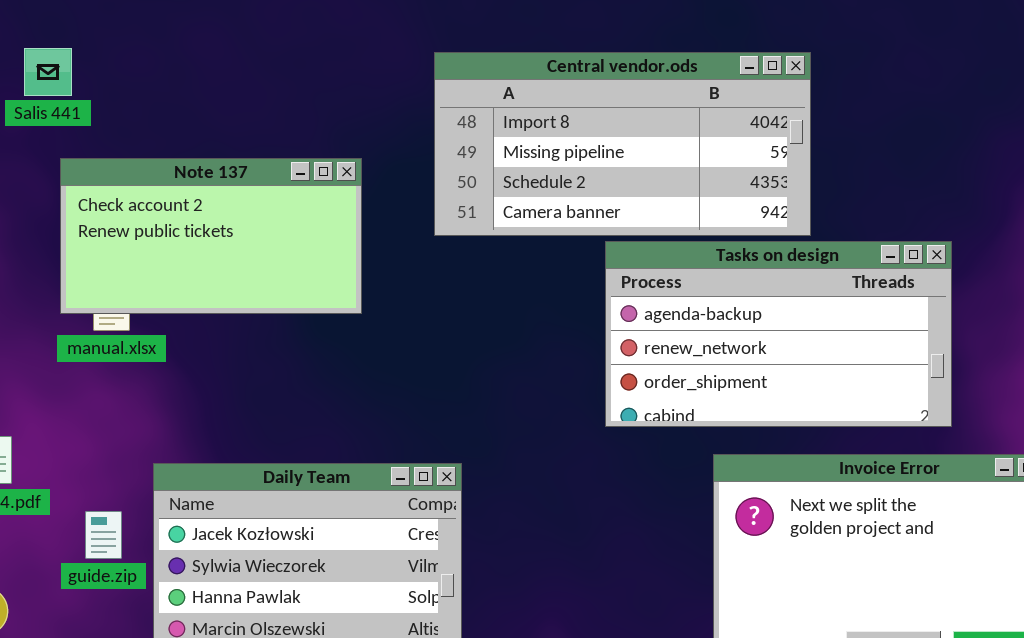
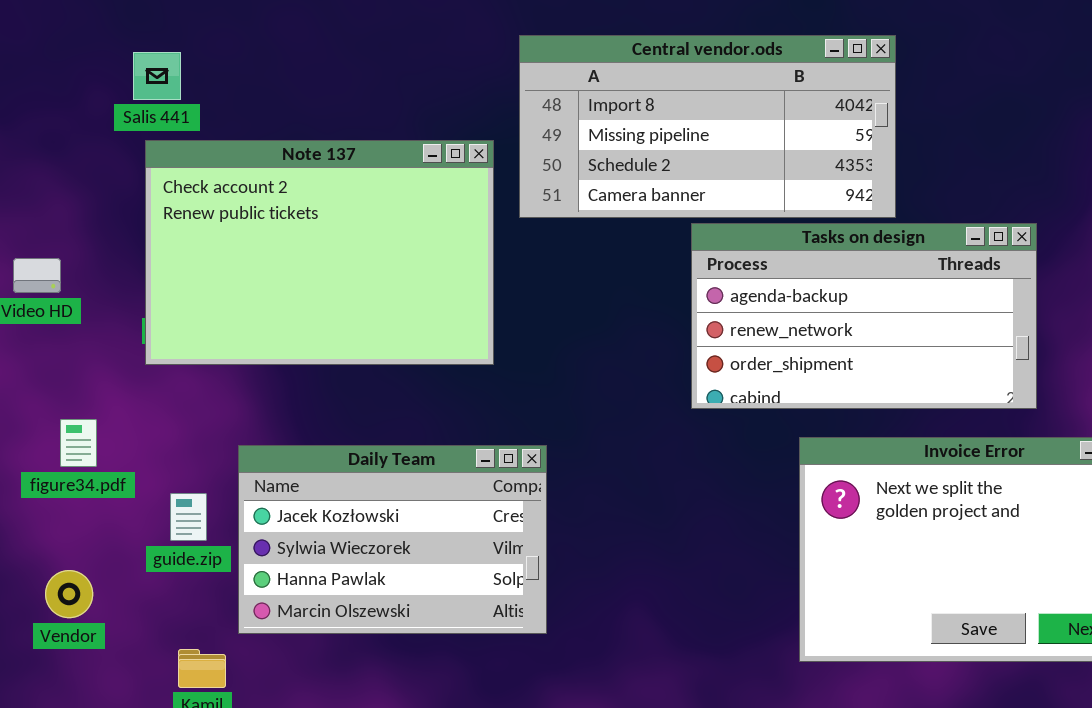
Salis 441: [24,48,72,96] -> [133,52,181,100], moved
Note 137: [60,158,362,314] -> [145,140,494,365], resized

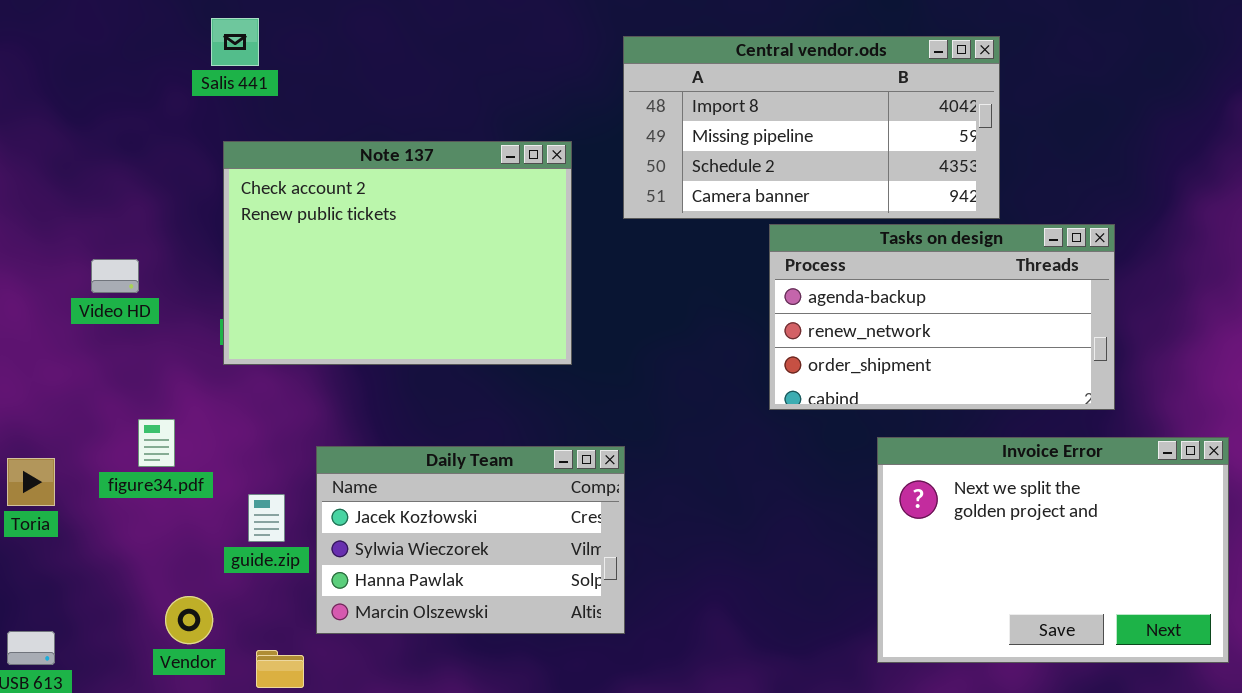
Central vendor.ods: [519,35,896,218] -> [623,36,1000,219], moved
Salis 441: [133,52,181,100] -> [211,18,259,66], moved
Vendor: [45,570,93,618] -> [165,596,213,644], moved

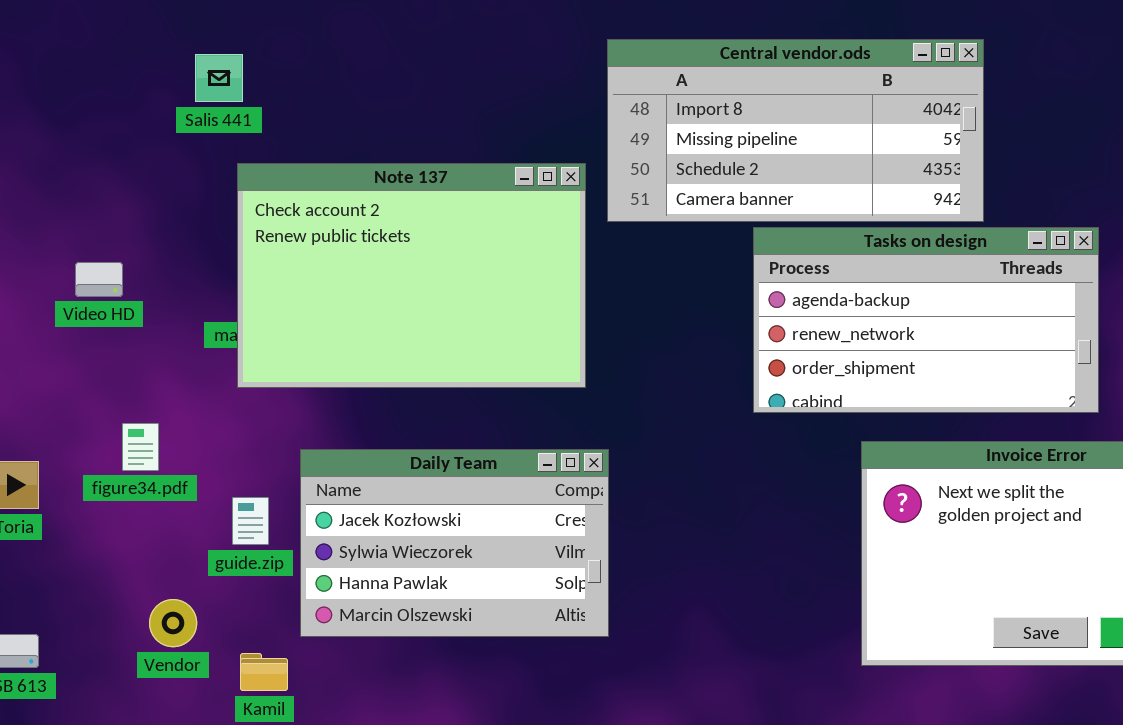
Salis 441: [211,18,259,66] -> [195,54,243,102], moved
Note 137: [223,141,572,365] -> [237,163,586,388], moved

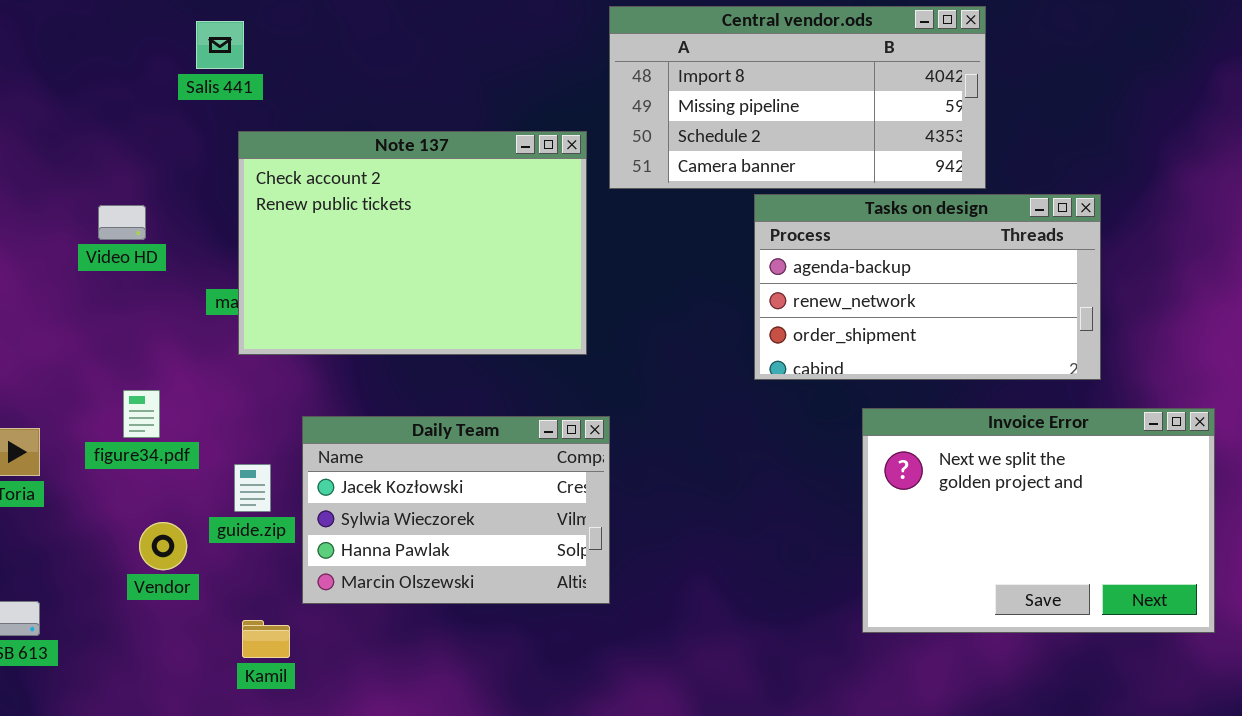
Video HD: [75,262,123,297] -> [98,205,146,240], moved
Vendor: [149,599,197,647] -> [139,522,187,570], moved

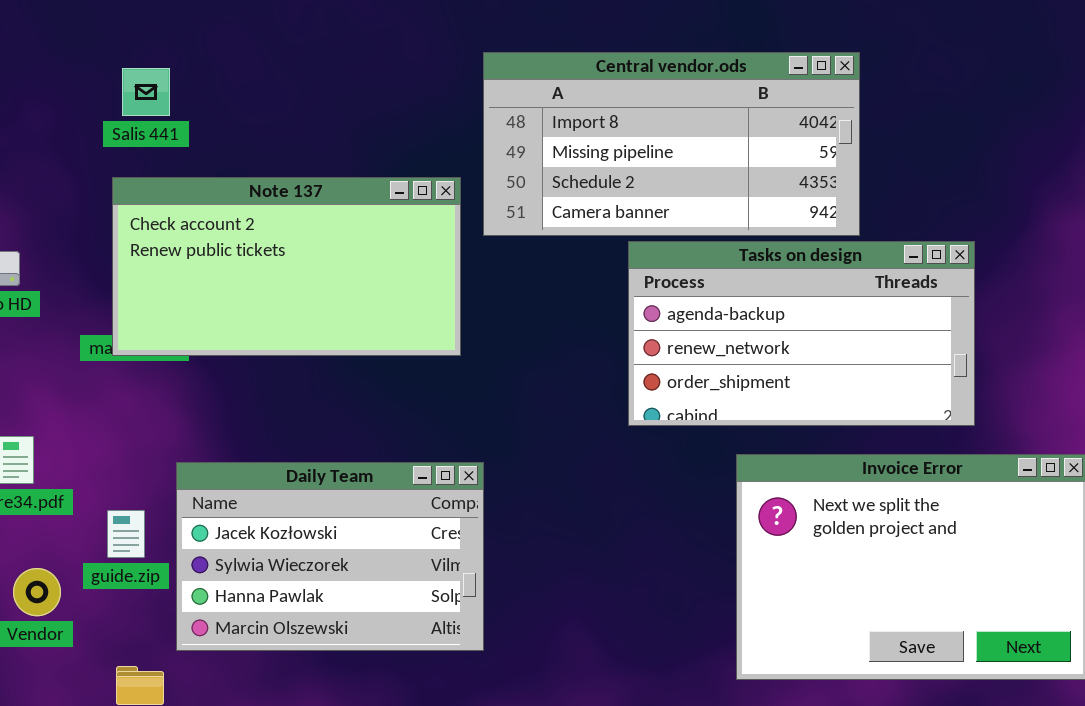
Salis 441: [196,21,244,69] -> [122,68,170,116], moved
Note 137: [238,131,587,355] -> [112,177,461,356], resized

